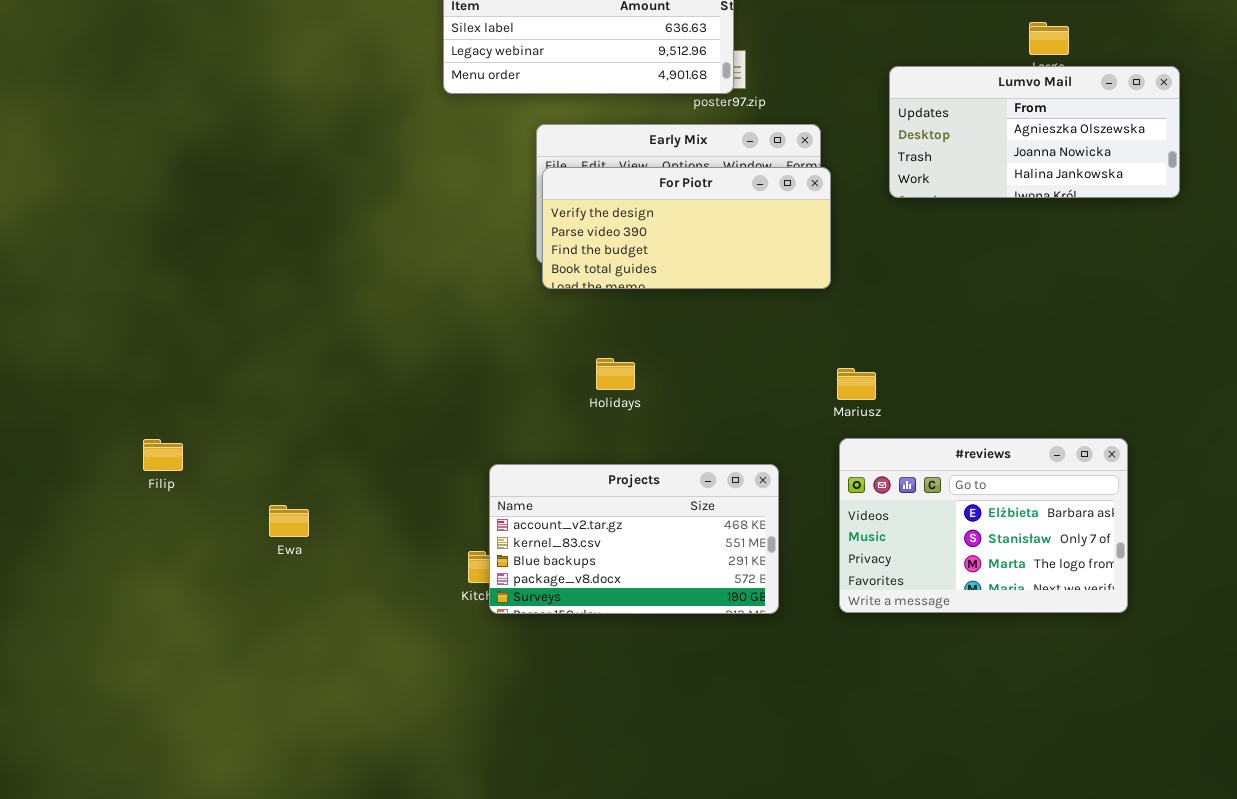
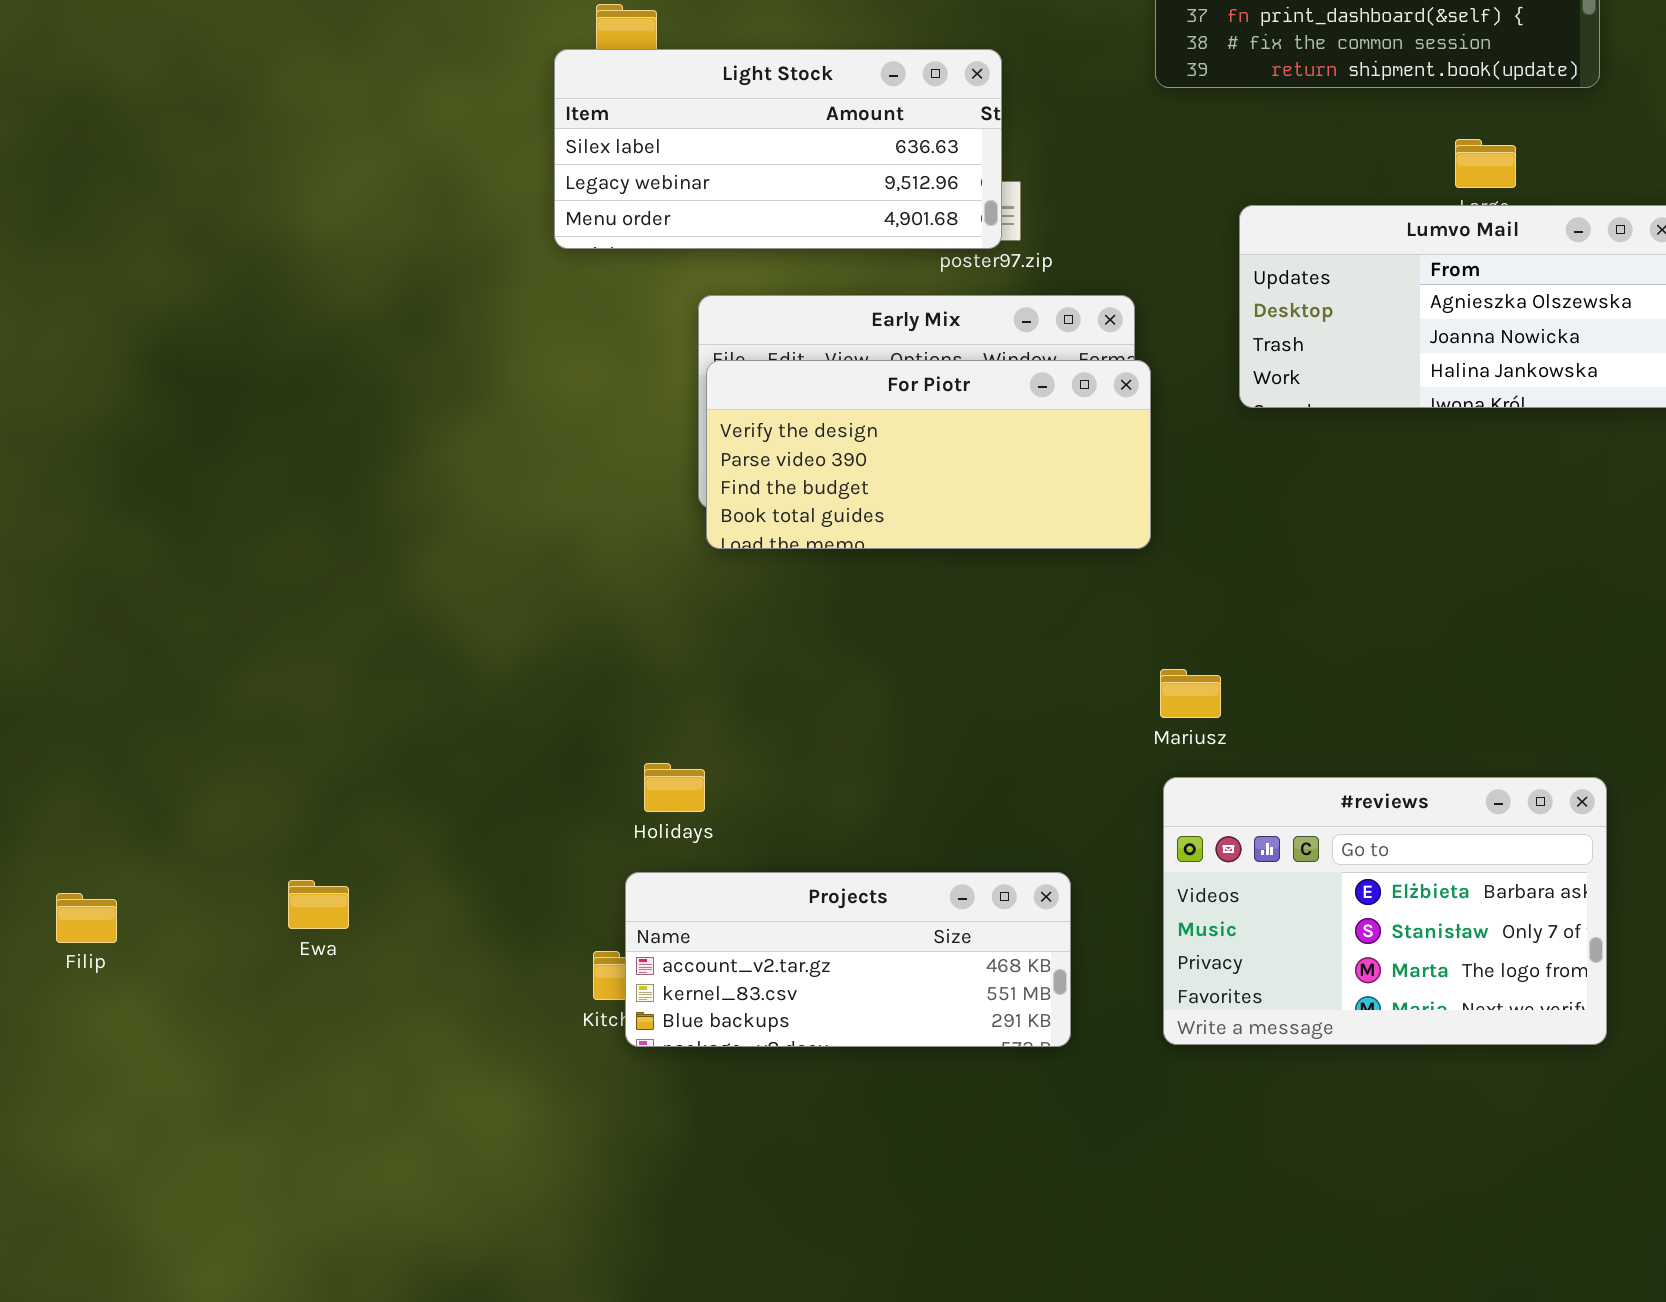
Holidays: [596,358,635,390] -> [644,763,705,812], moved
Filip: [143,439,183,471] -> [56,893,117,943], moved
Projects: [489,464,779,614] -> [625,872,1071,1047], resized

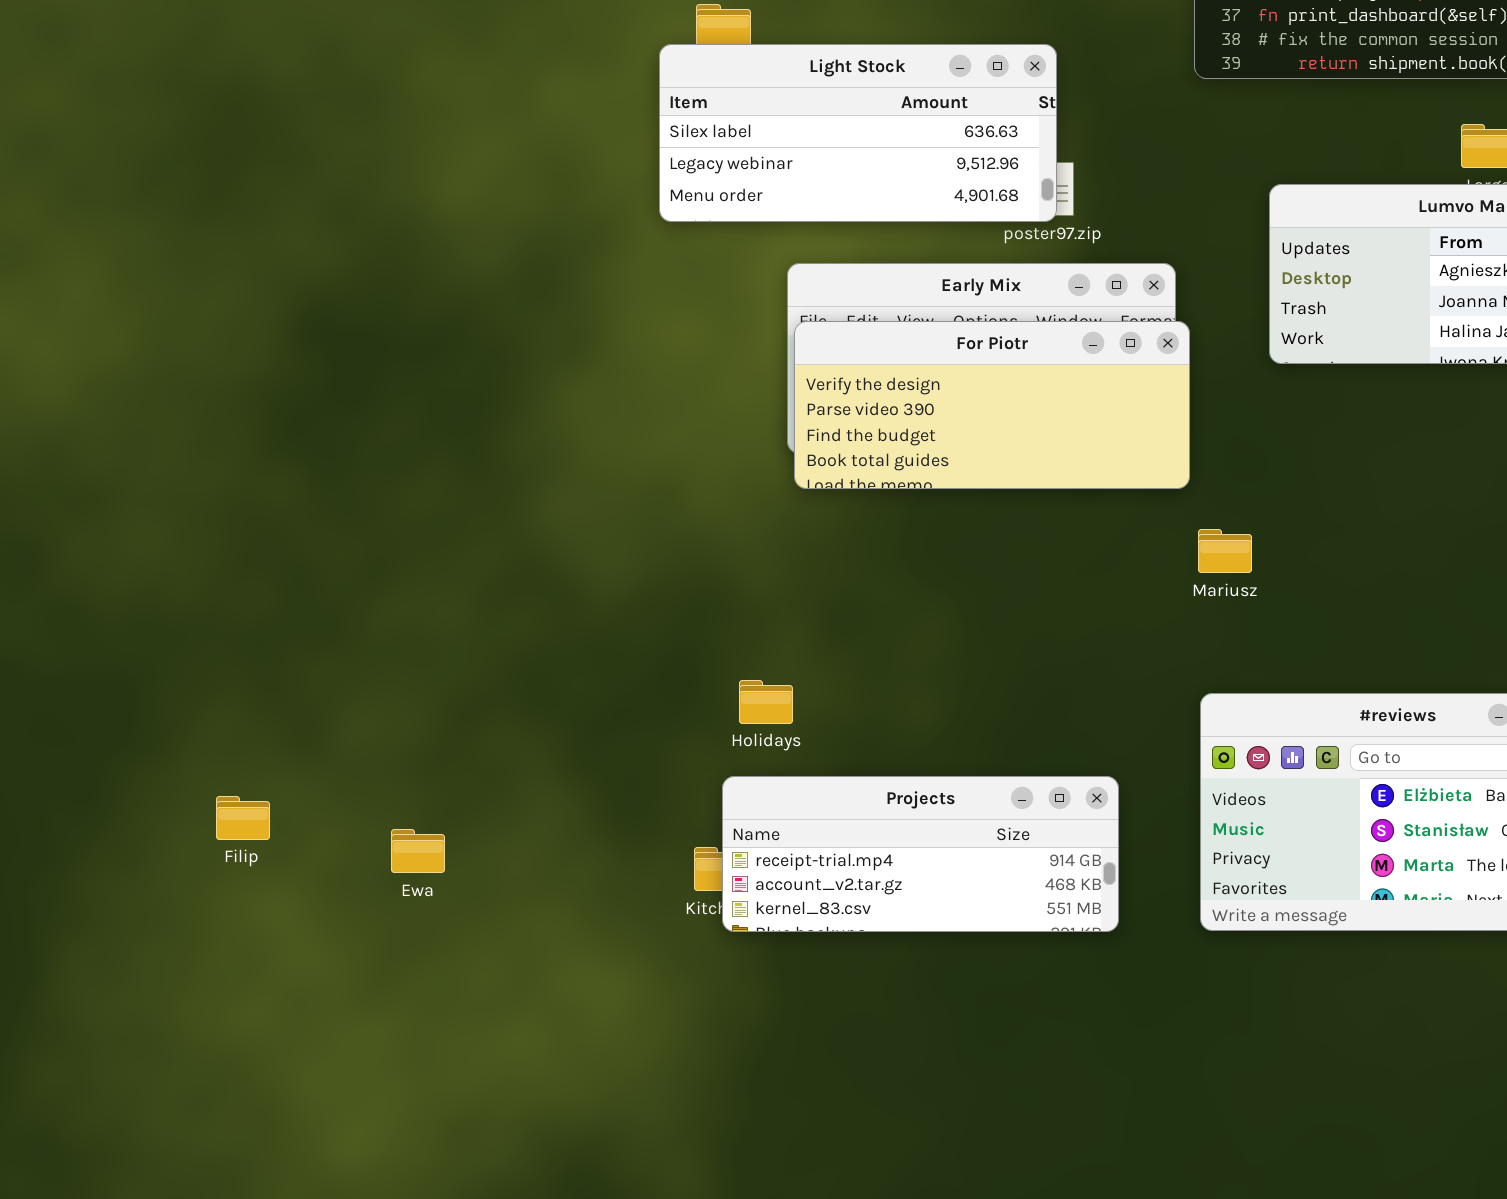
Mariusz: [1160,669,1221,718] -> [1198,529,1252,573], moved
Projects: [625,872,1071,1047] -> [722,776,1119,932], scrolled up 1 row
Ewa: [288,880,349,929] -> [391,829,445,873], moved

